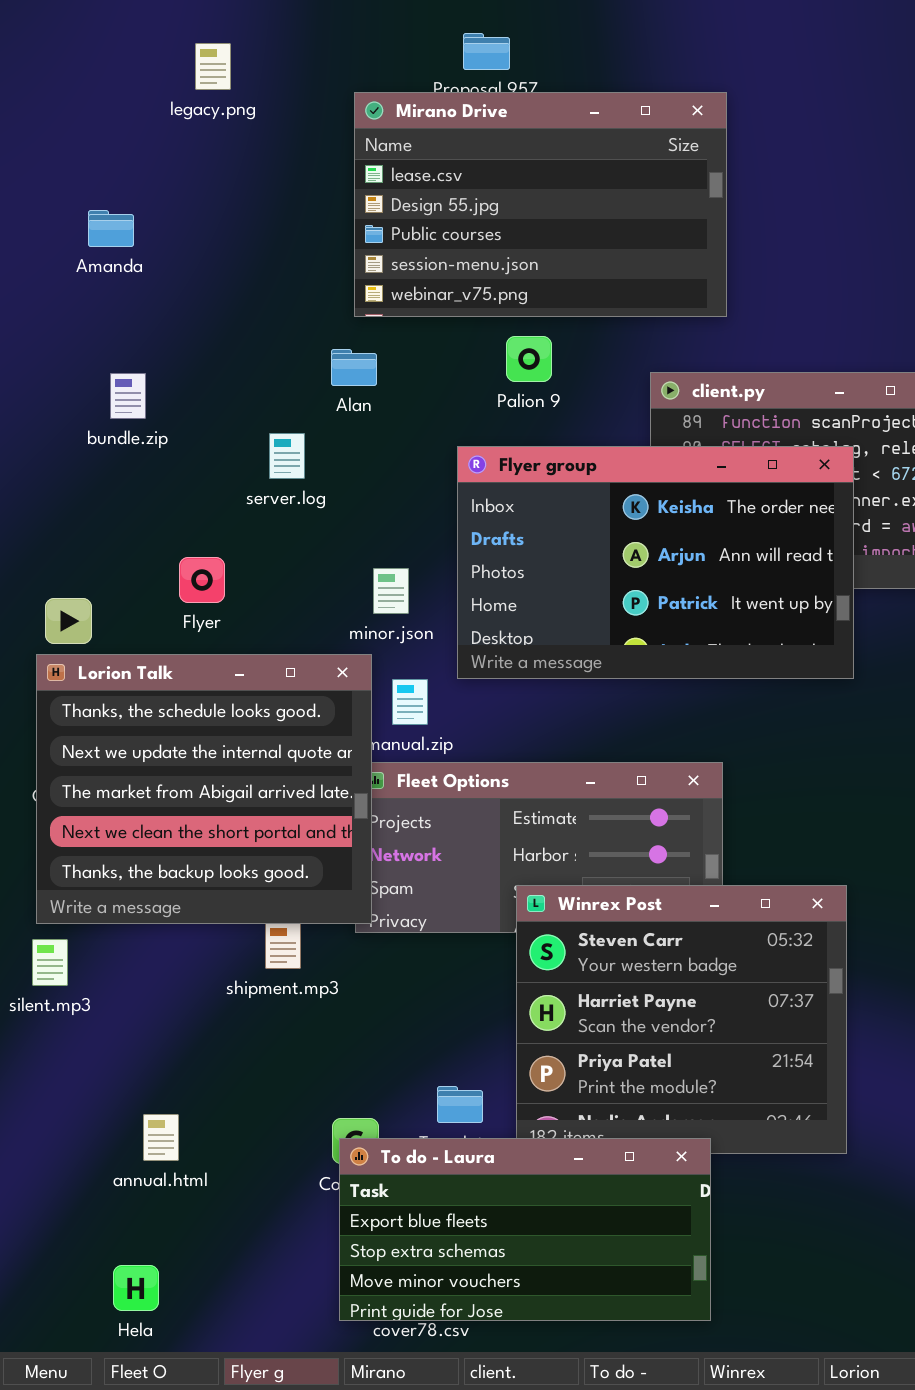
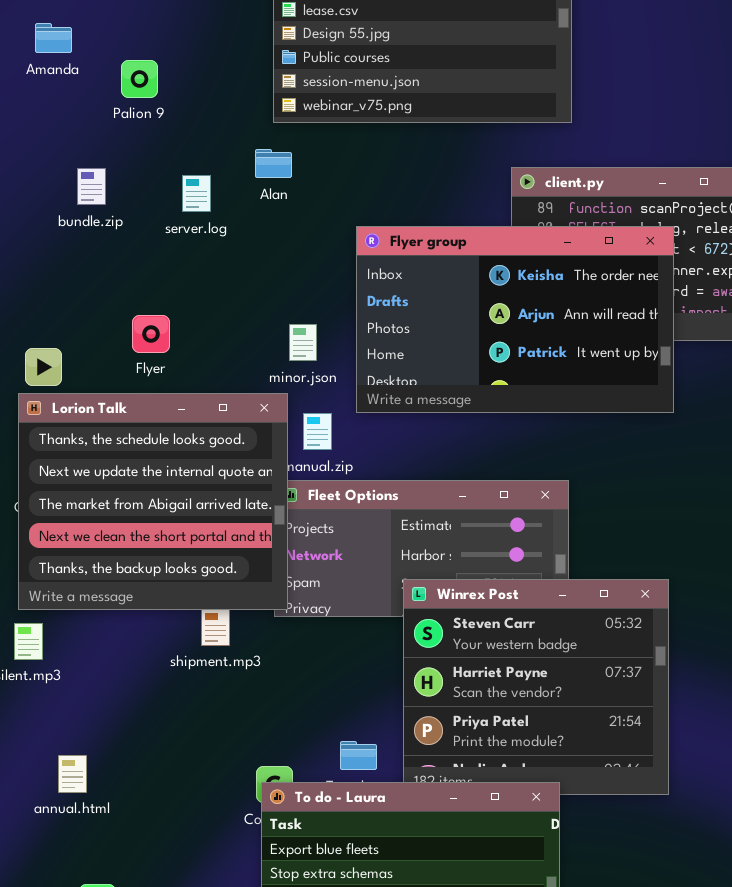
Amanda: [88,210,134,247] -> [35,23,72,53], moved
Palion 9: [506,336,552,382] -> [121,60,158,98], moved
server.log: [269,433,305,479] -> [182,175,211,212], moved
annual.html: [143,1114,179,1161] -> [58,755,87,793], moved

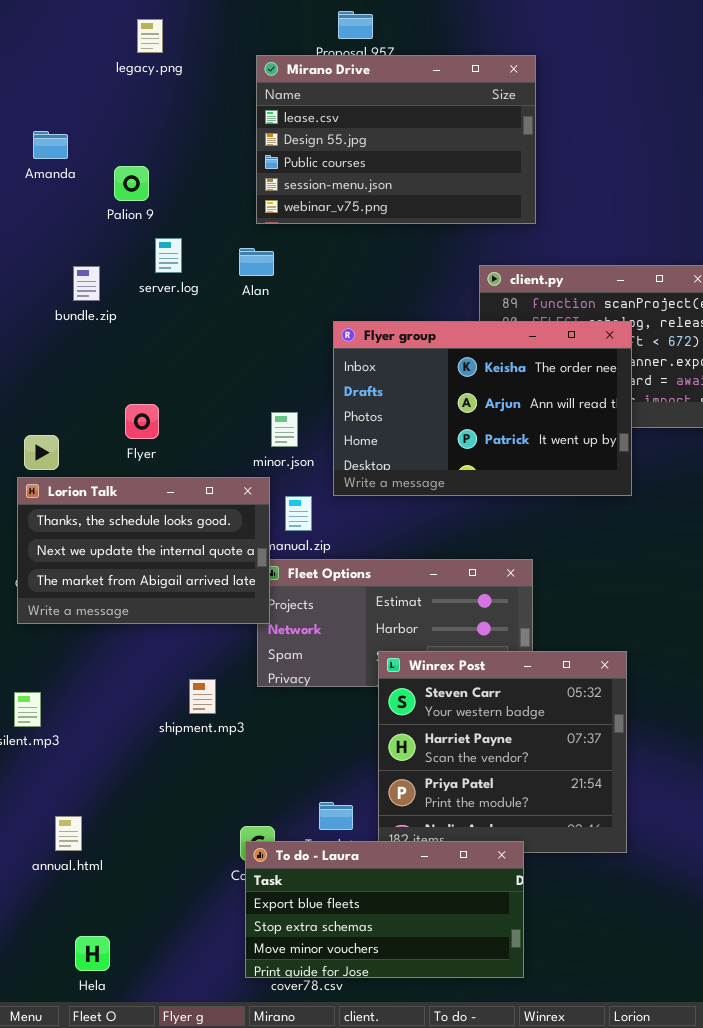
server.log: [182,175,211,212] -> [155,238,182,273], moved
Lorion Talk: [18,393,288,610] -> [17,477,270,624], resized

